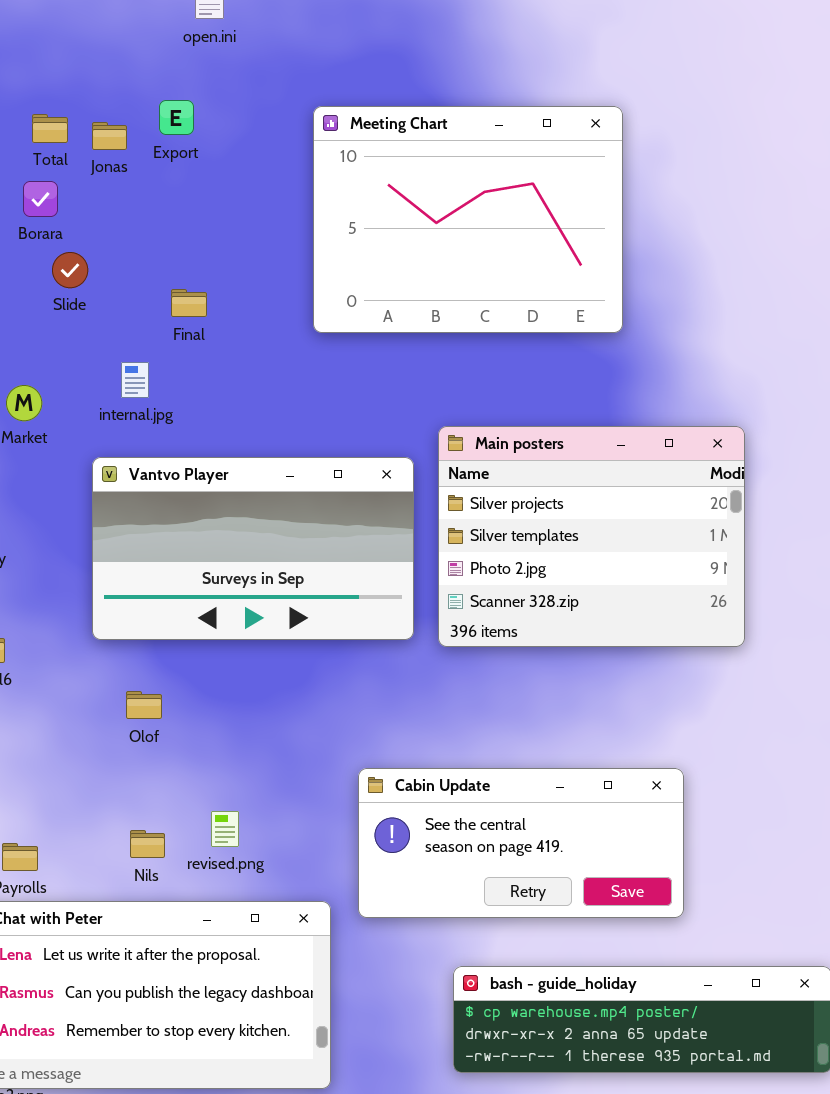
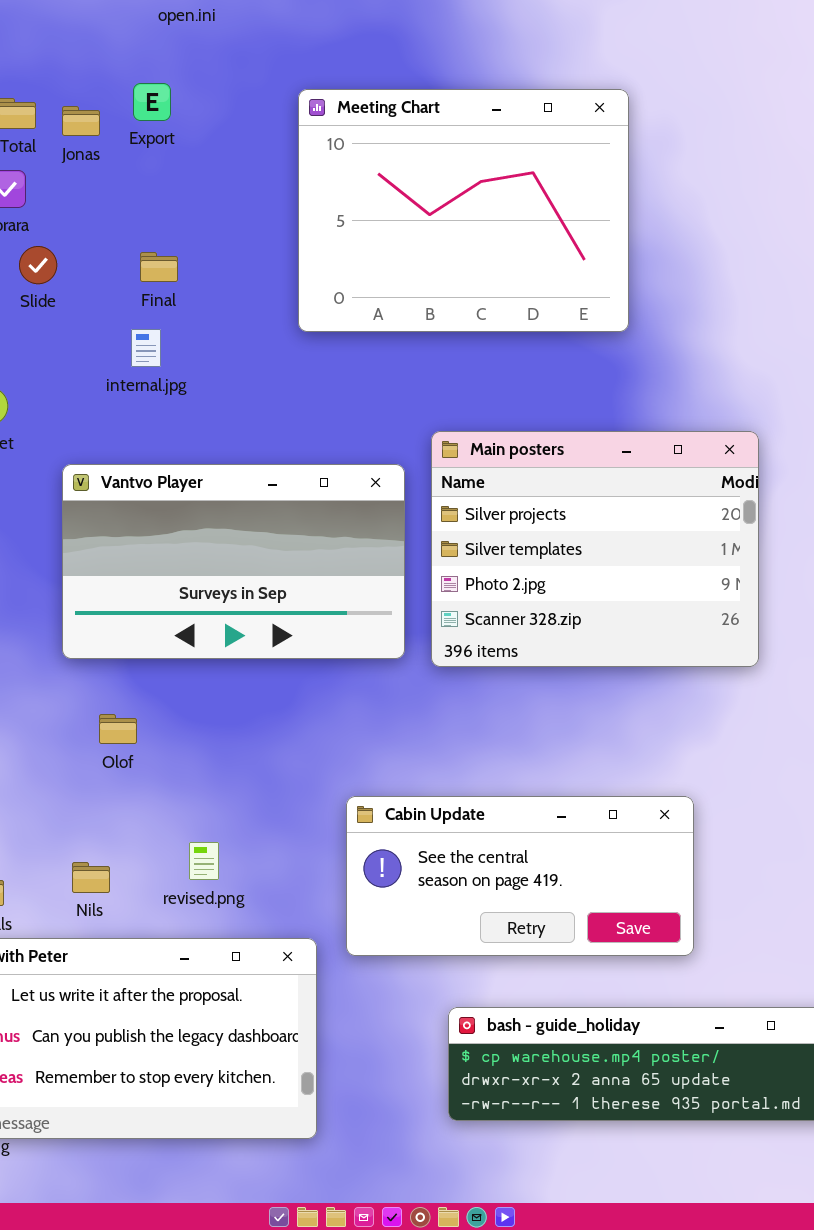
Final: [171,289,207,317] -> [140,252,178,282], moved
internal.jpg: [121,362,149,398] -> [131,329,161,367], moved
Nils: [130,830,165,858] -> [72,862,110,893], moved

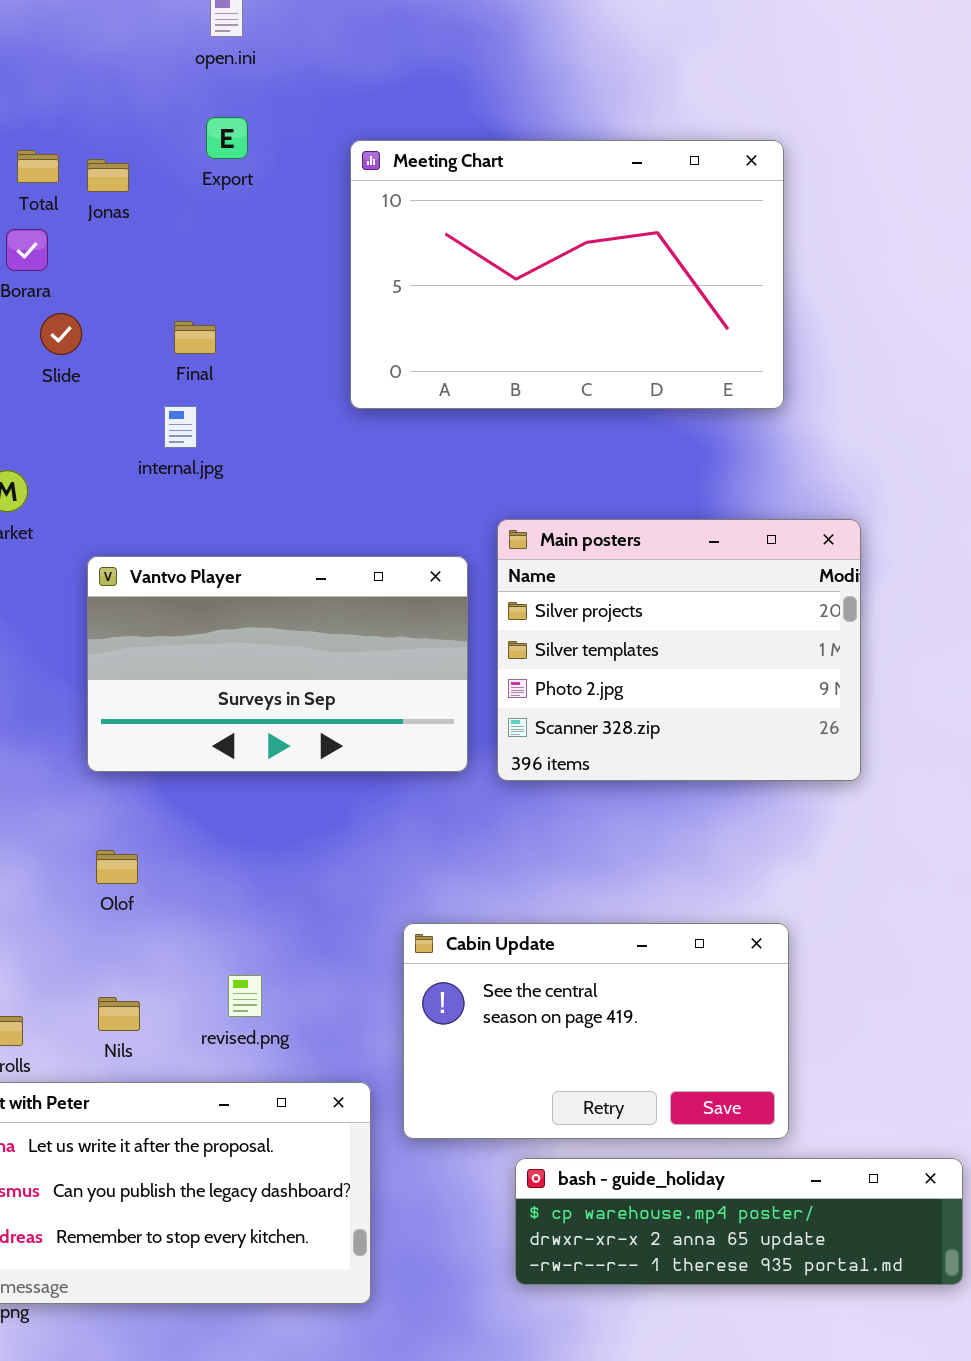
Export: [133,83,171,121] -> [206,117,248,159], moved
Meeting Chart: [298,89,629,332] -> [350,140,784,409], resized
Olof: [99,714,137,744] -> [96,850,138,884], moved
Cabin Update: [346,796,694,956] -> [403,923,789,1139], resized

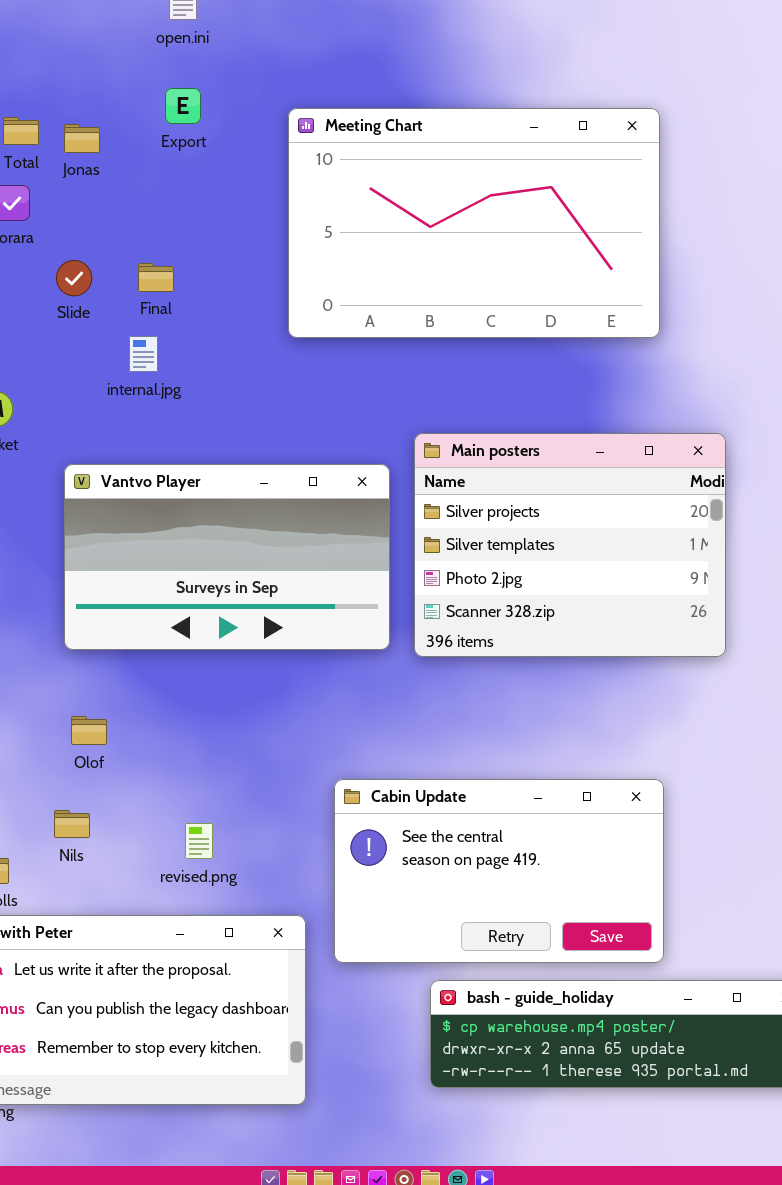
Slide: [40,313,82,355] -> [56,260,92,296], moved
Nils: [98,997,140,1031] -> [54,810,90,838], moved

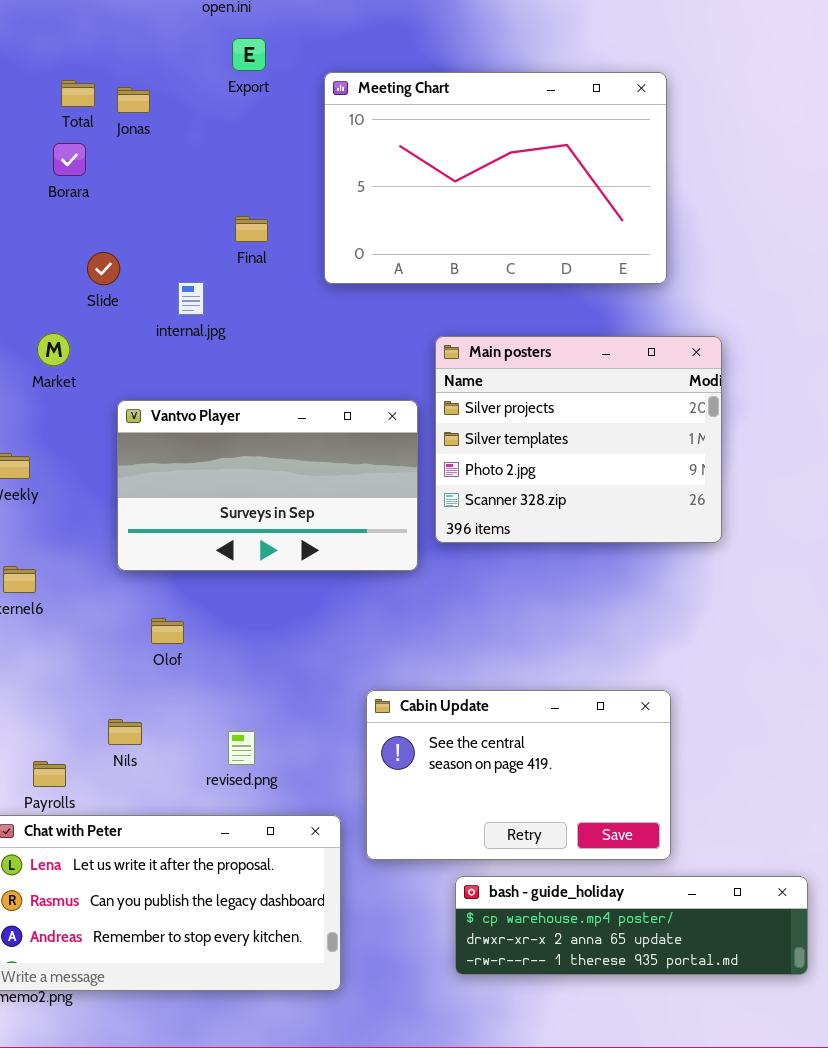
Export: [165,88,201,124] -> [232,38,266,71], moved
Slide: [56,260,92,296] -> [87,252,120,285], moved
Final: [138,263,174,292] -> [235,216,268,242], moved
Main posters: [414,433,726,657] -> [435,336,722,543], moved
Olof: [71,716,107,745] -> [151,618,184,644], moved

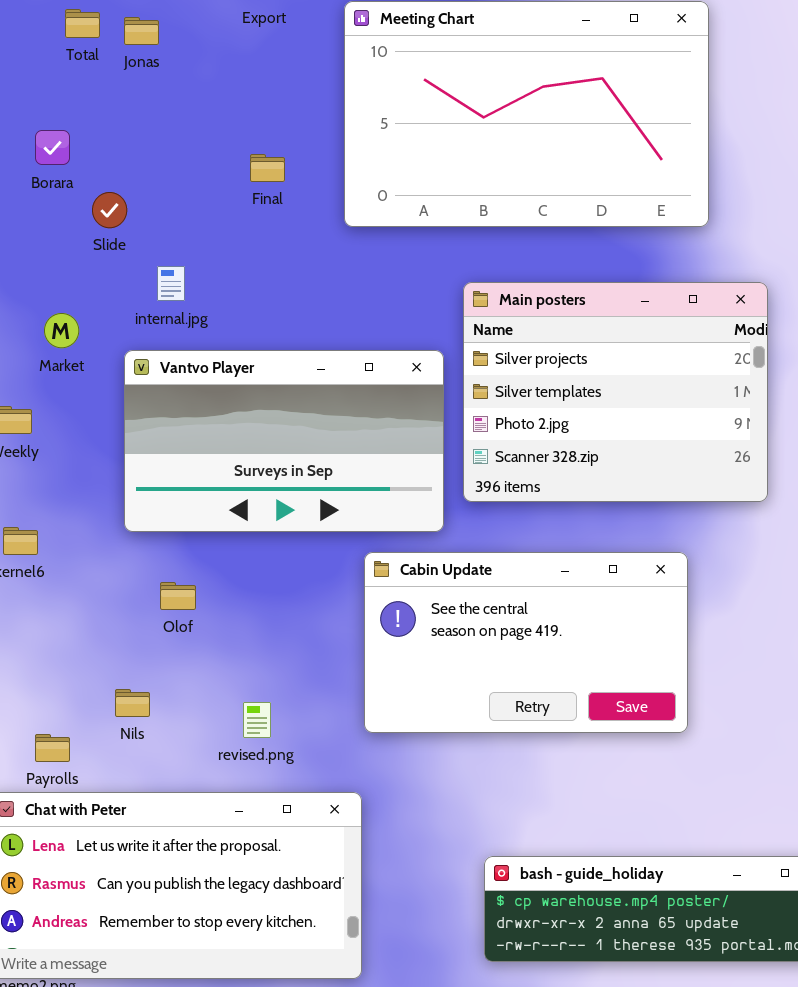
Borara: [53,143,86,176] -> [35,130,70,165], moved
internal.jpg: [178,282,204,315] -> [157,266,185,301], moved
Market: [37,333,70,366] -> [44,313,79,348], moved
Cabin Update: [366,690,671,860] -> [364,552,688,733], moved

